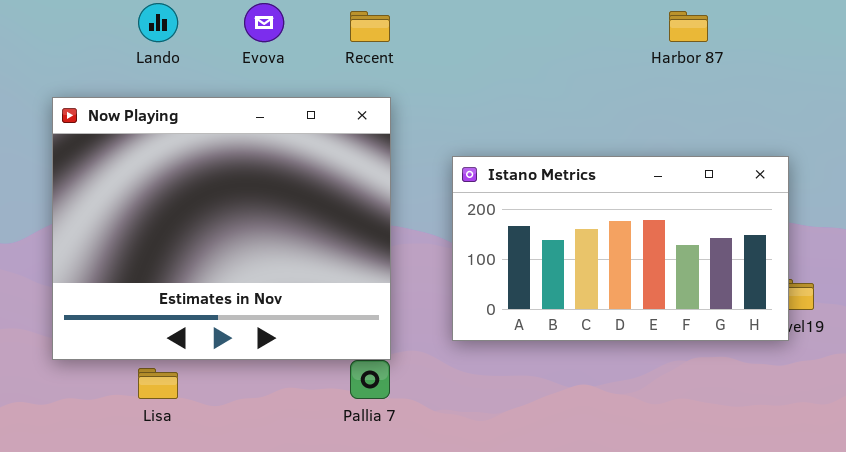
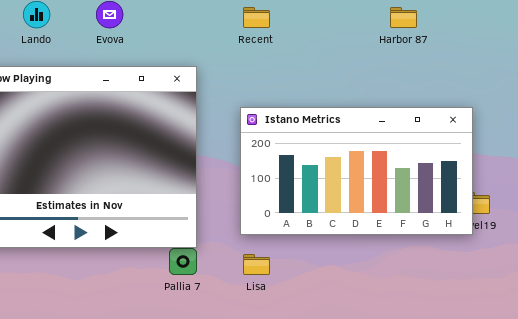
Recent: [350,11,390,42] -> [243,7,270,28], moved
Lisa: [138,368,178,399] -> [243,254,270,275], moved

